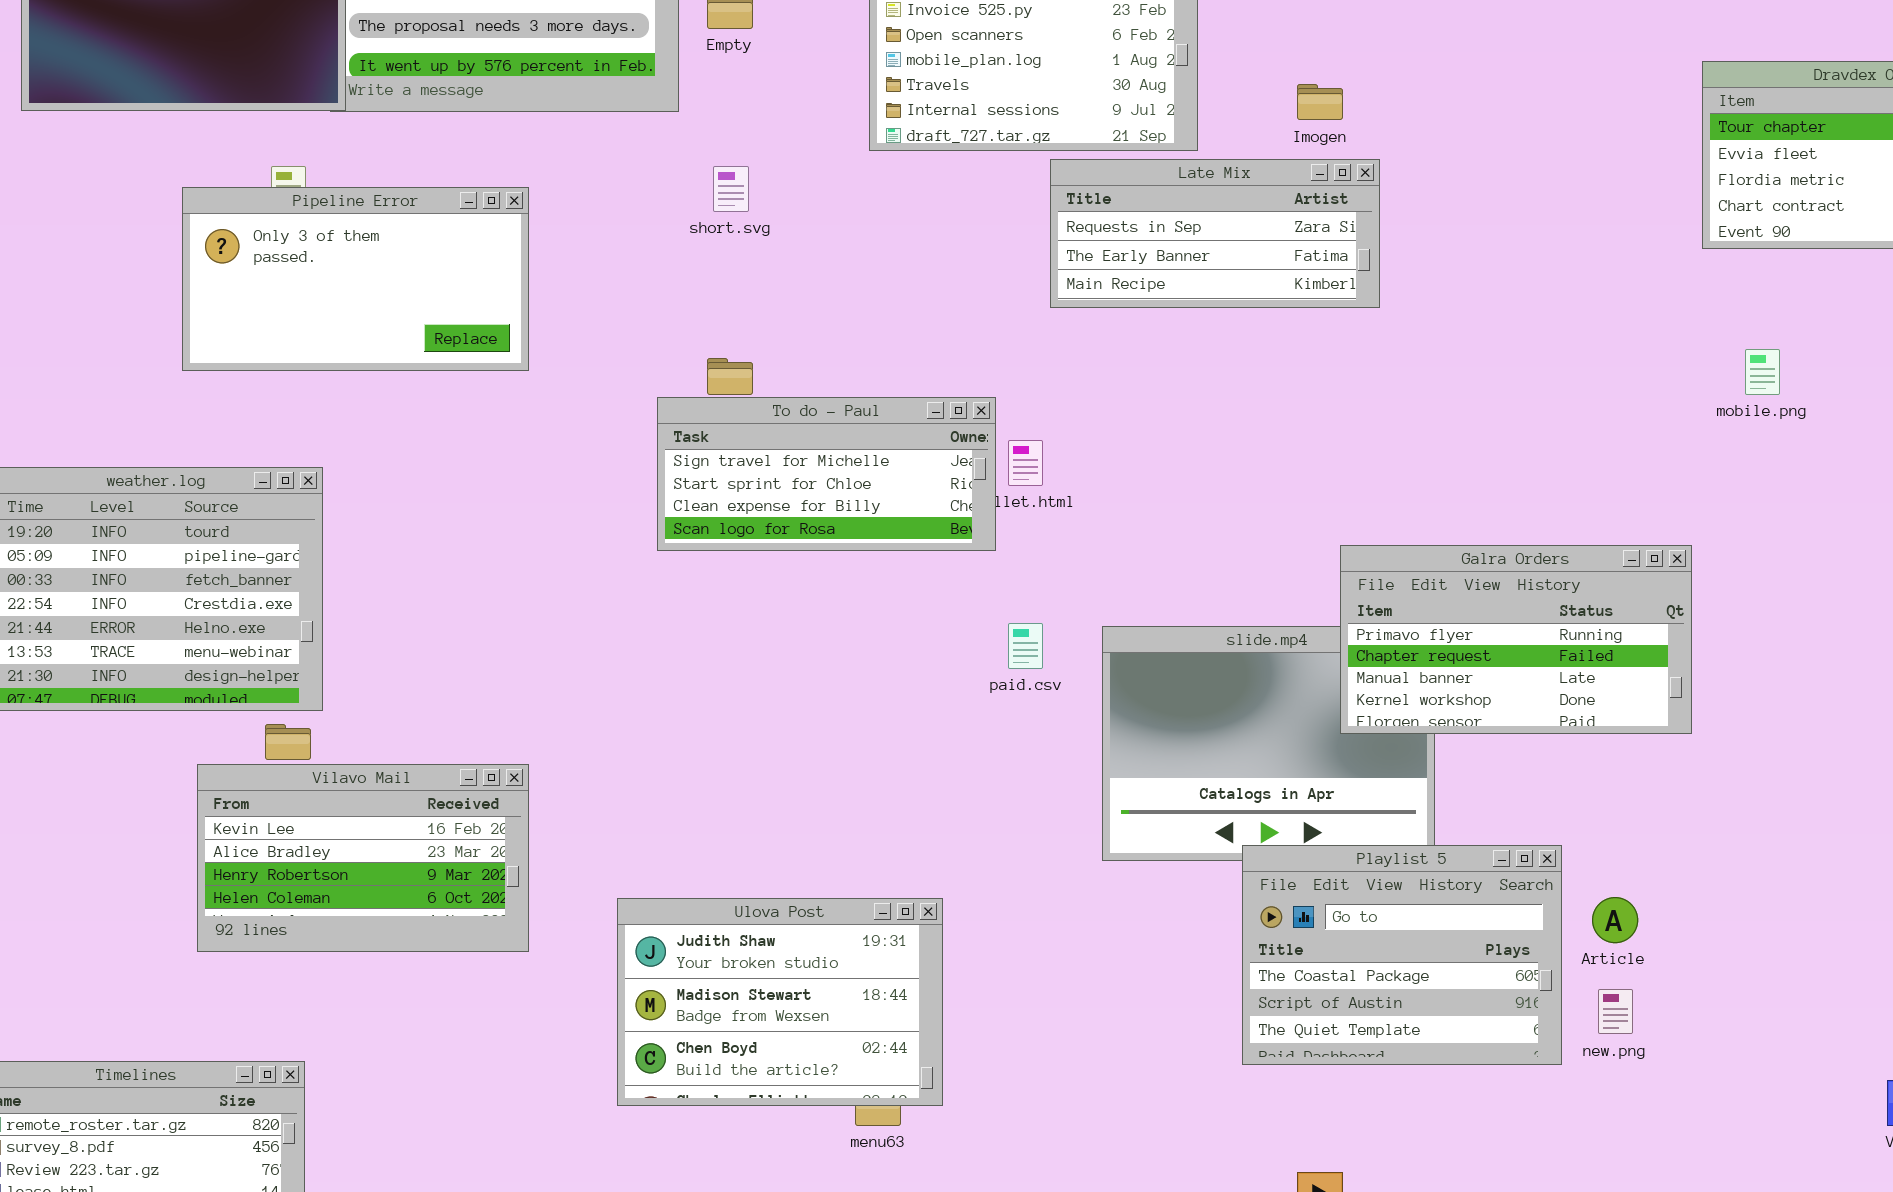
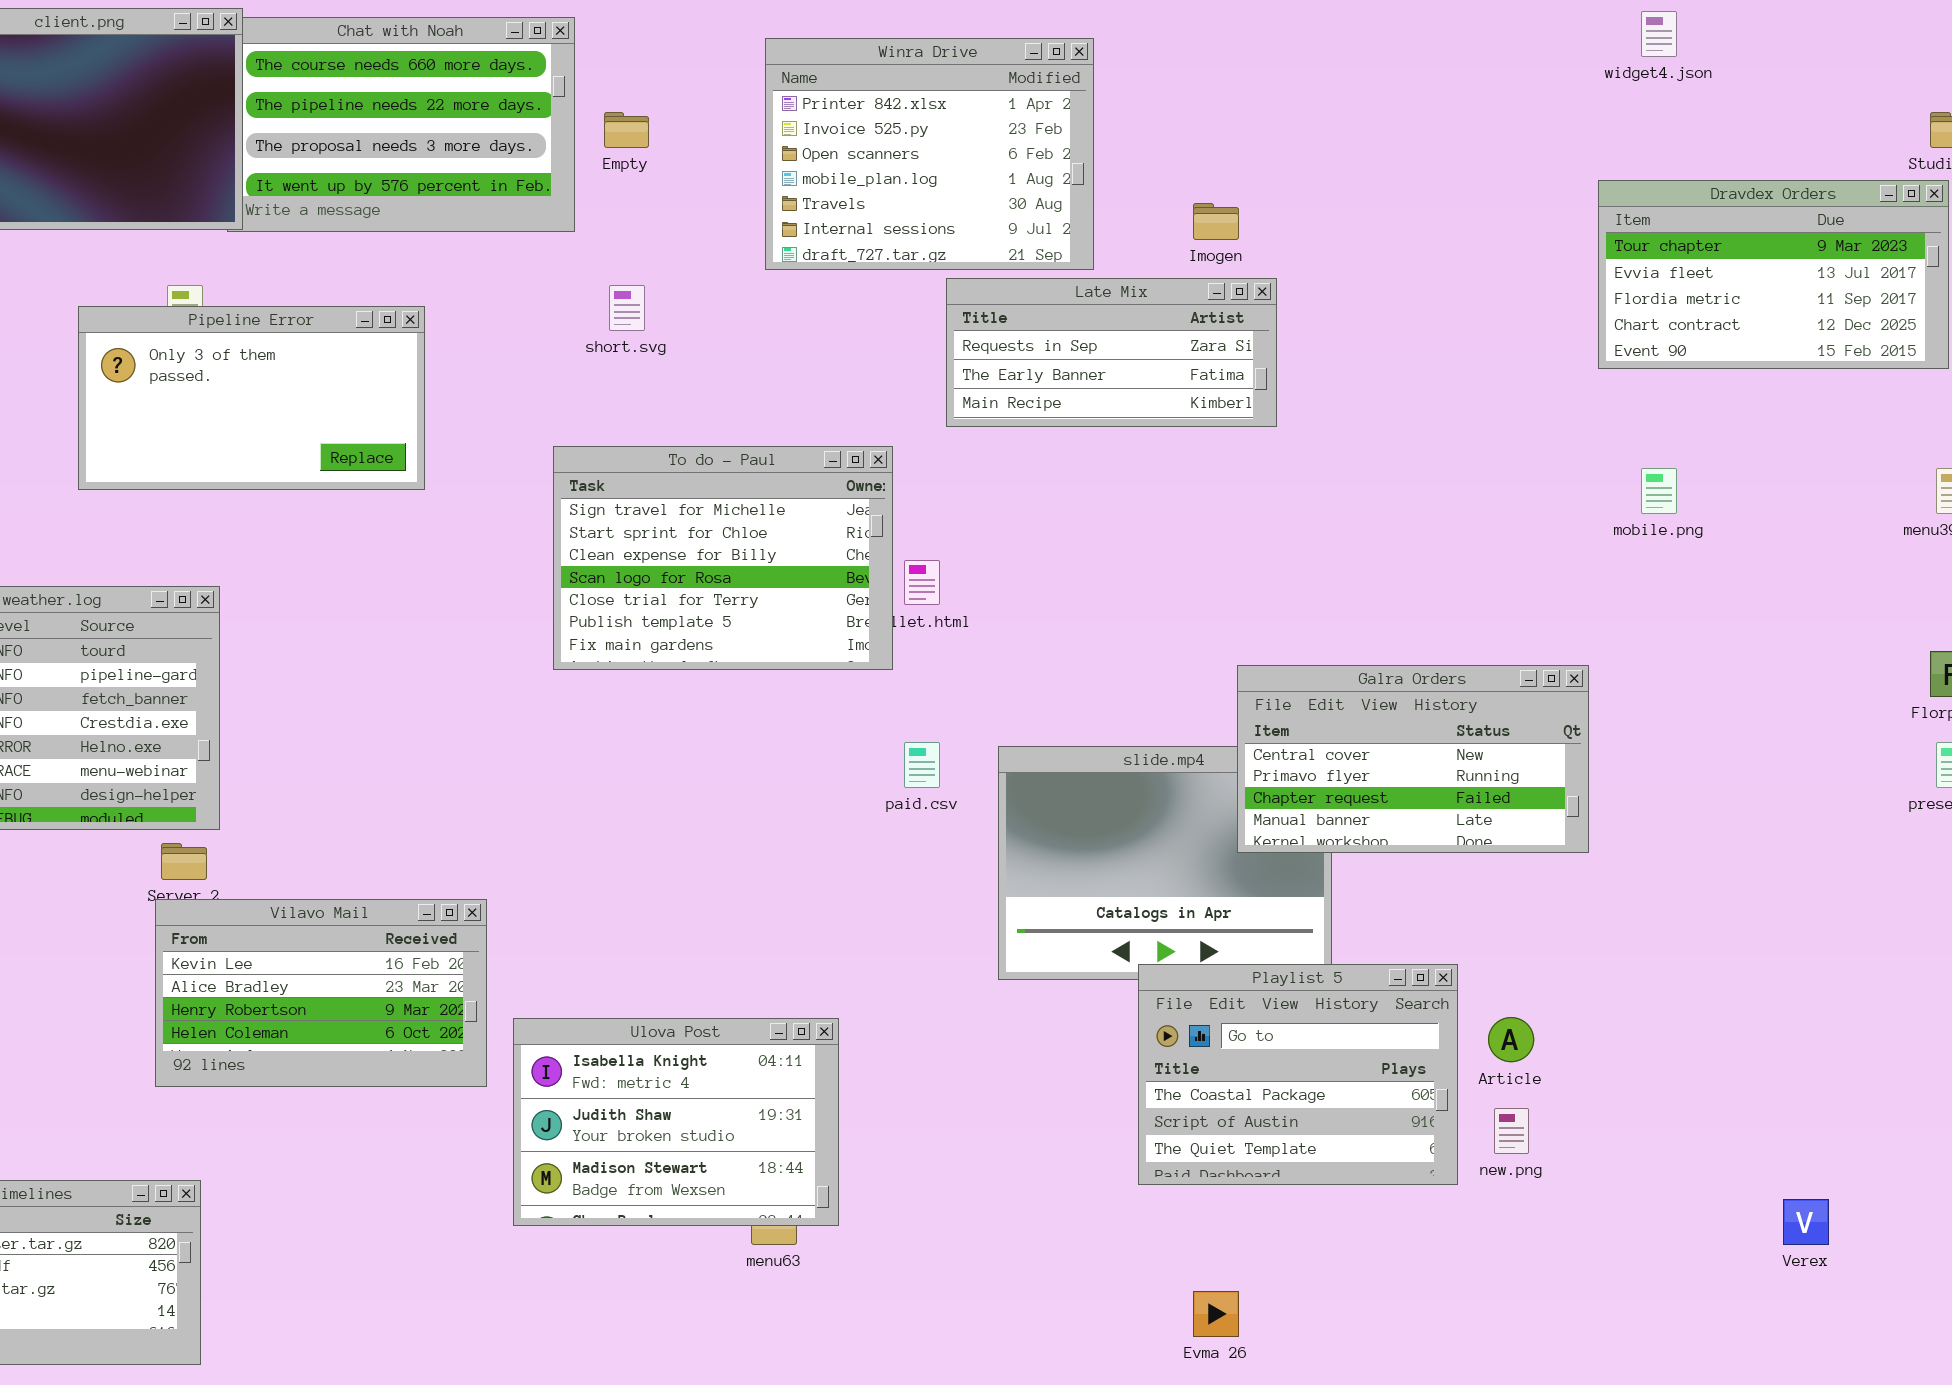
To do - Paul: [657,397,996,551] -> [553,446,893,670], resized
Galra Orders: [1340,545,1692,734] -> [1237,665,1589,853], scrolled up 1 row
Vilavo Mail: [197,764,529,952] -> [155,899,487,1087], moved
Ulova Post: [617,898,943,1106] -> [513,1018,839,1226], scrolled up 1 row

